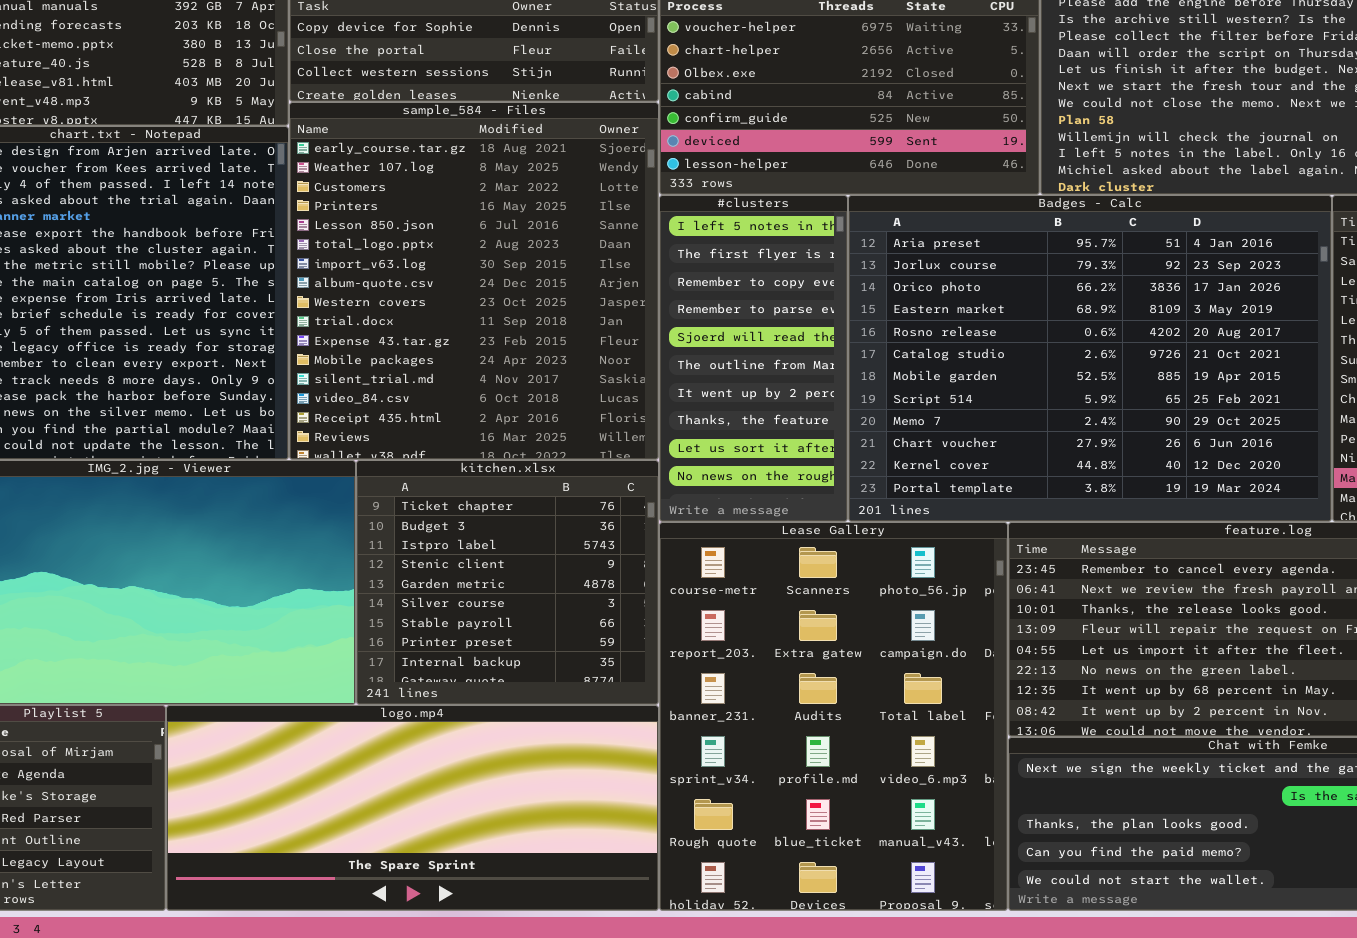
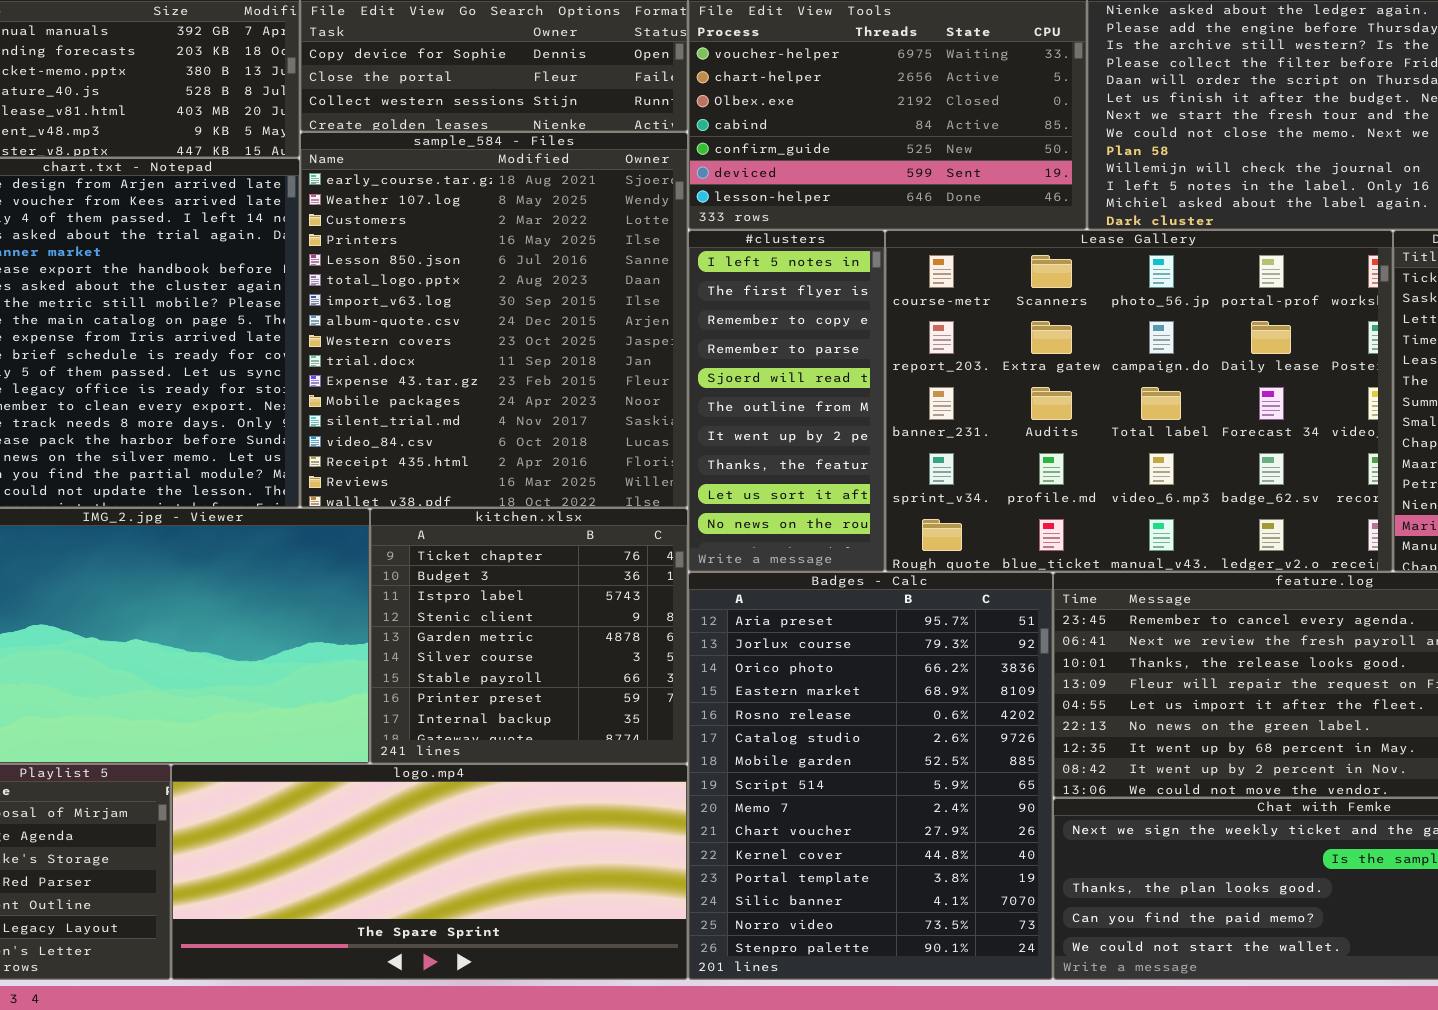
Badges - Calc: [848,195,1332,522] -> [688,572,1053,980], moved, resized
Lease Gallery: [659,522,1008,911] -> [885,230,1393,572], moved, resized

